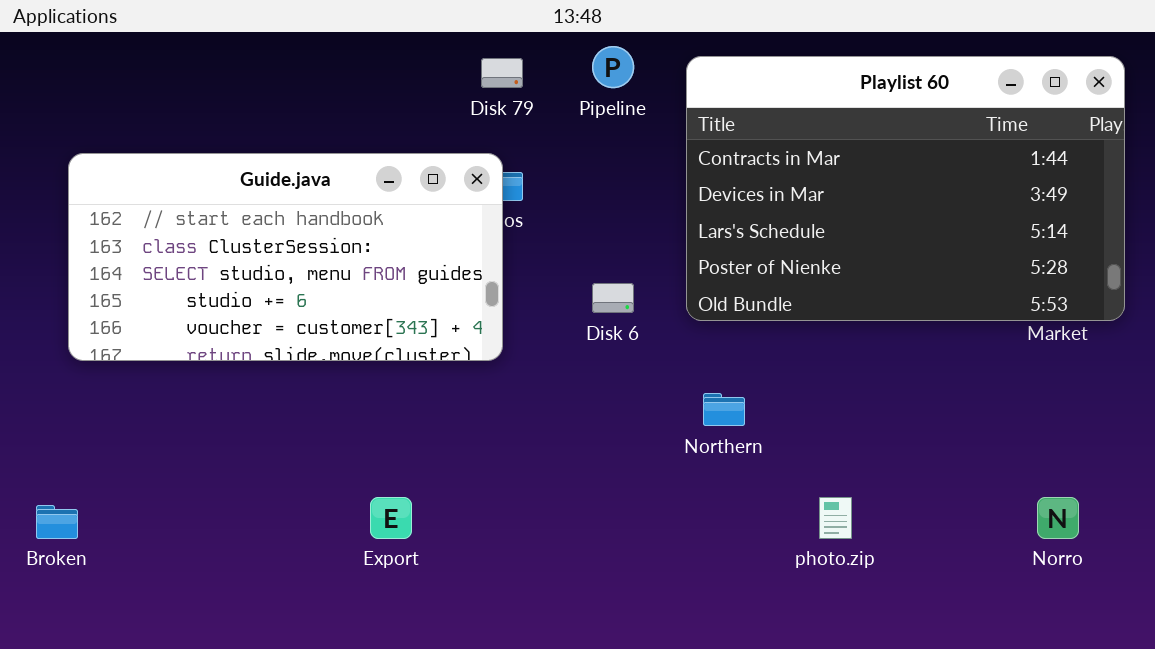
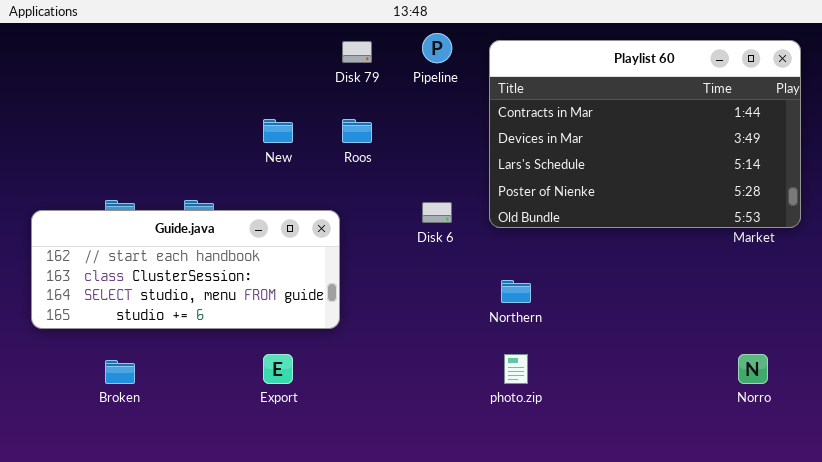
Guide.java: [68,153,503,361] -> [31,210,340,329], moved, resized
photo.zip: [819,497,852,539] -> [504,354,528,384], moved
Broken: [36,505,78,539] -> [105,360,135,384], moved

